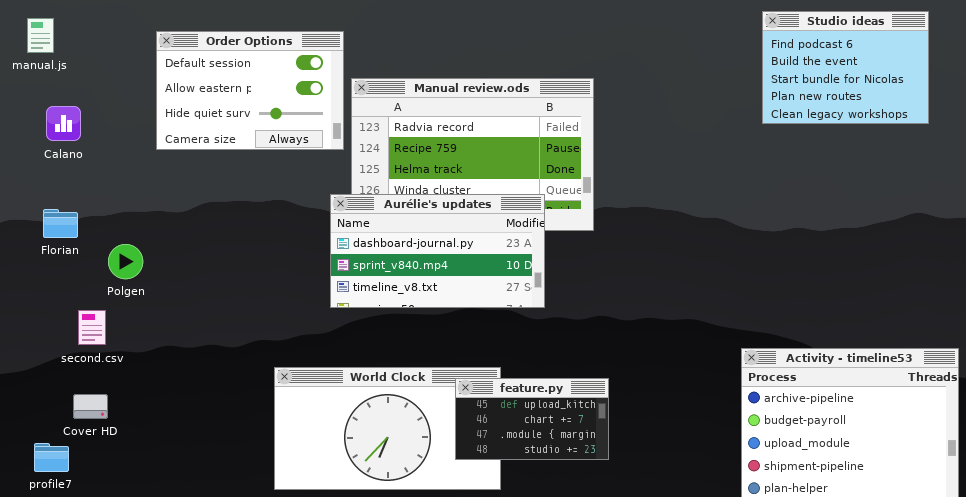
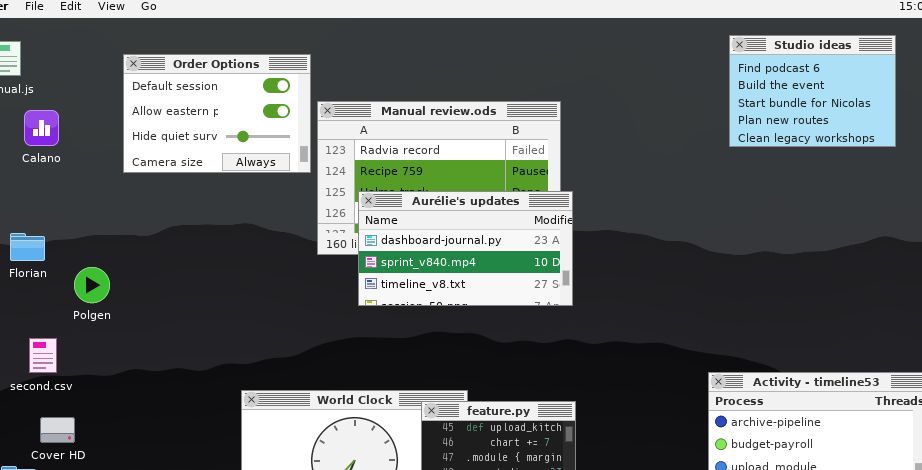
Calano: [46,106,81,141] -> [24,110,59,146], moved
Aurélie's updates: [330,194,545,308] -> [358,191,573,306], moved
second.csv: [78,310,106,345] -> [29,338,57,373], moved

